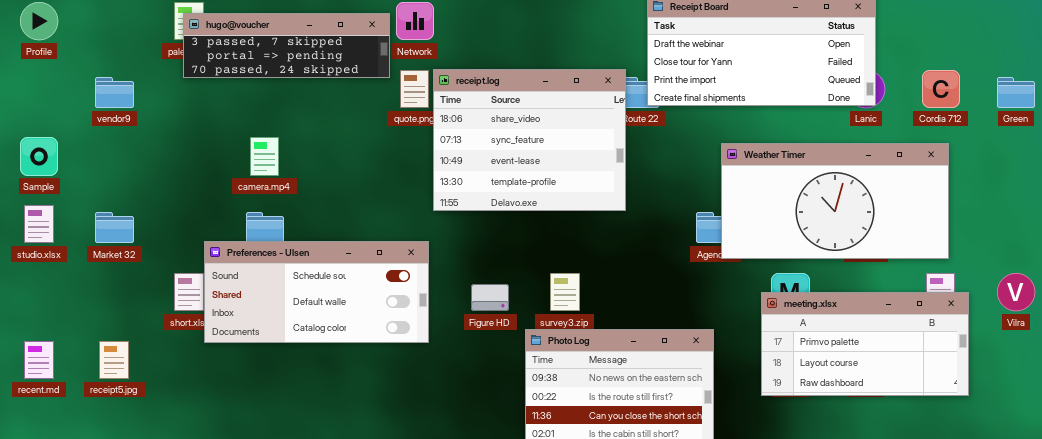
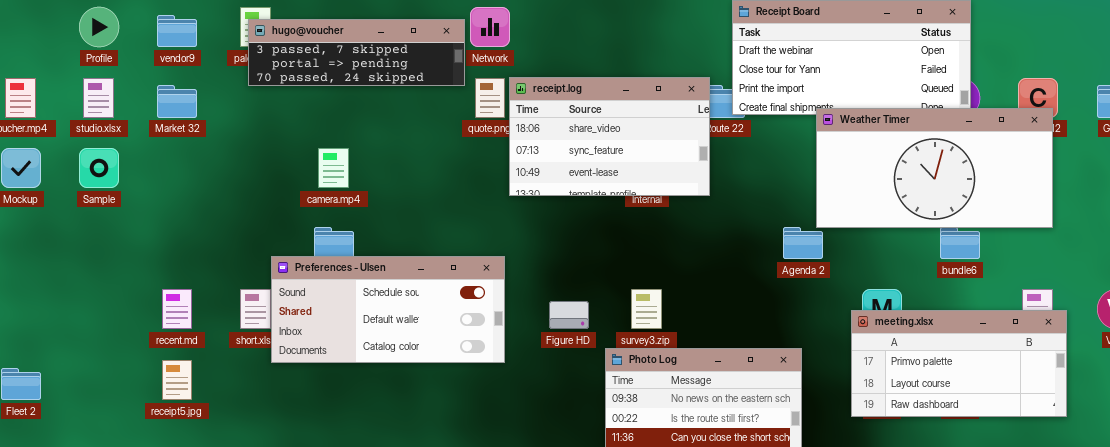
receipt.log: [433,69,626,211] -> [509,77,710,196], resized
vendor9: [95,77,134,108] -> [157,15,197,47], moved
Weather Timer: [721,143,949,259] -> [816,108,1053,228], moved
studio.xlsx: [24,205,54,243] -> [83,78,114,118], moved
Market 32: [95,212,134,243] -> [157,85,197,118], moved
recent.md: [24,341,54,379] -> [162,289,192,329], moved

